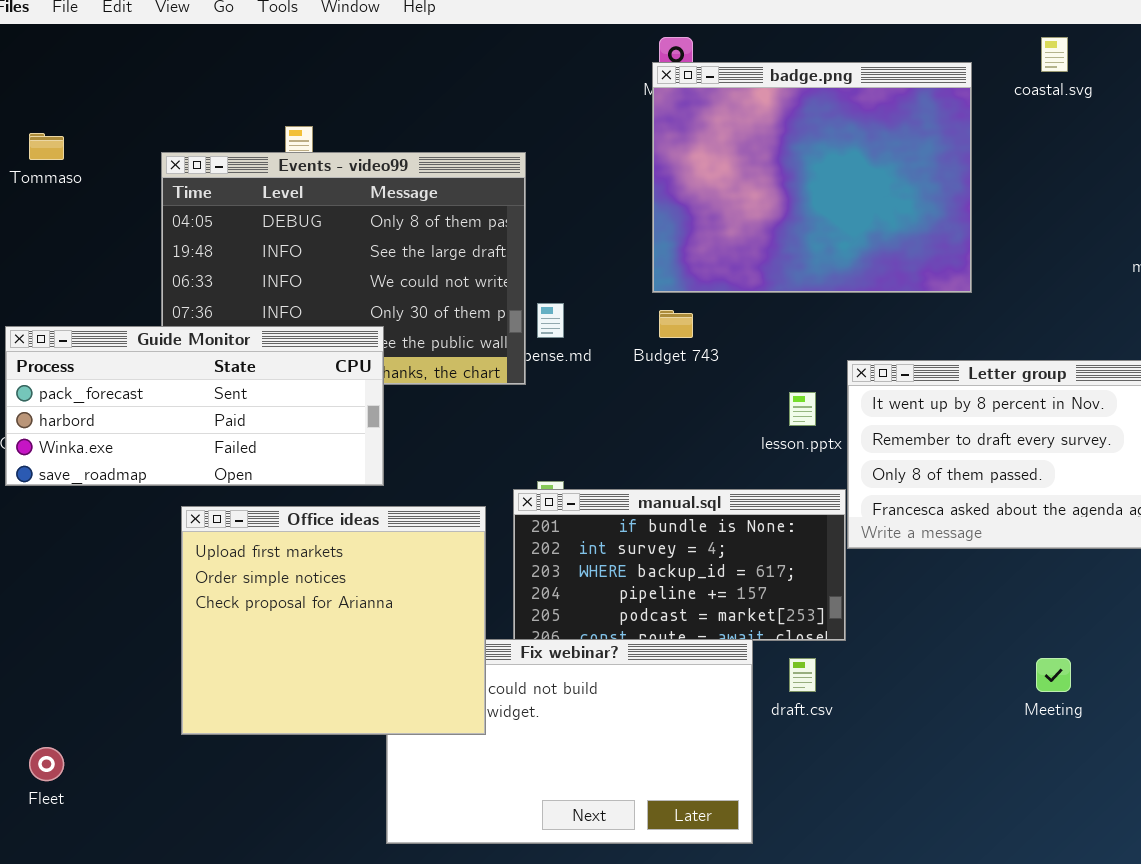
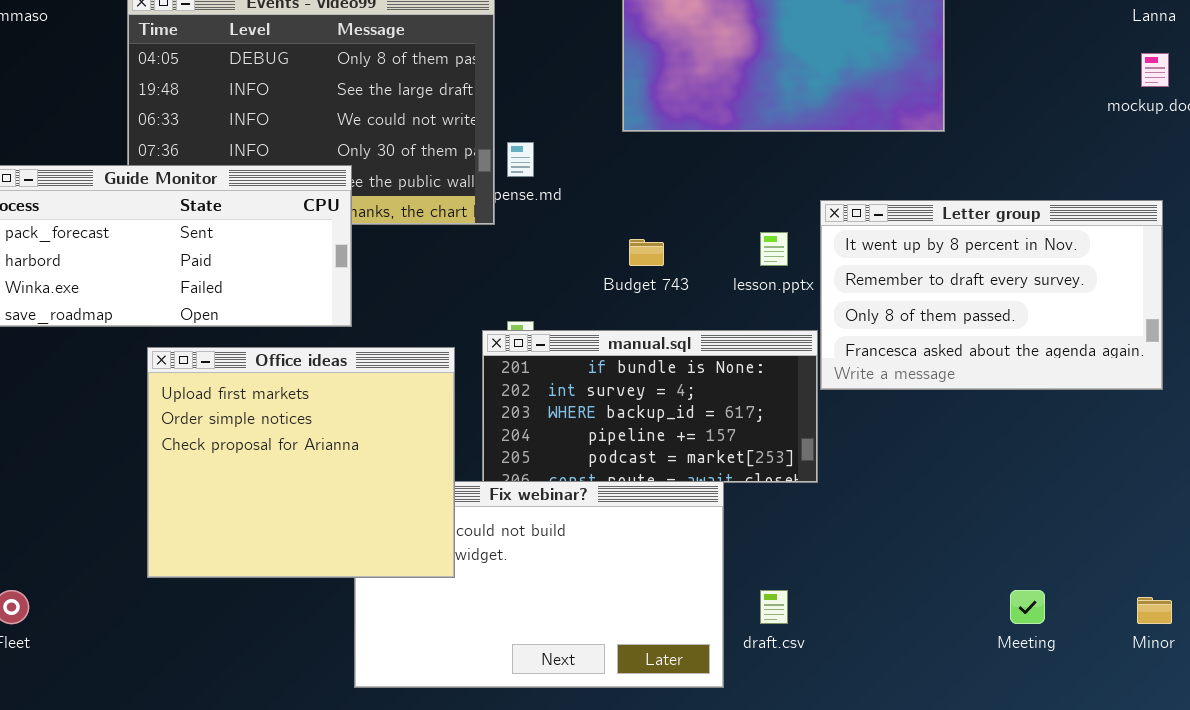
Budget 743: [659,310,693,338] -> [629,239,664,266], moved
draft.csv: [789,658,816,692] -> [760,590,788,624], moved
Meeting: [1036,658,1071,692] -> [1010,590,1045,624], moved

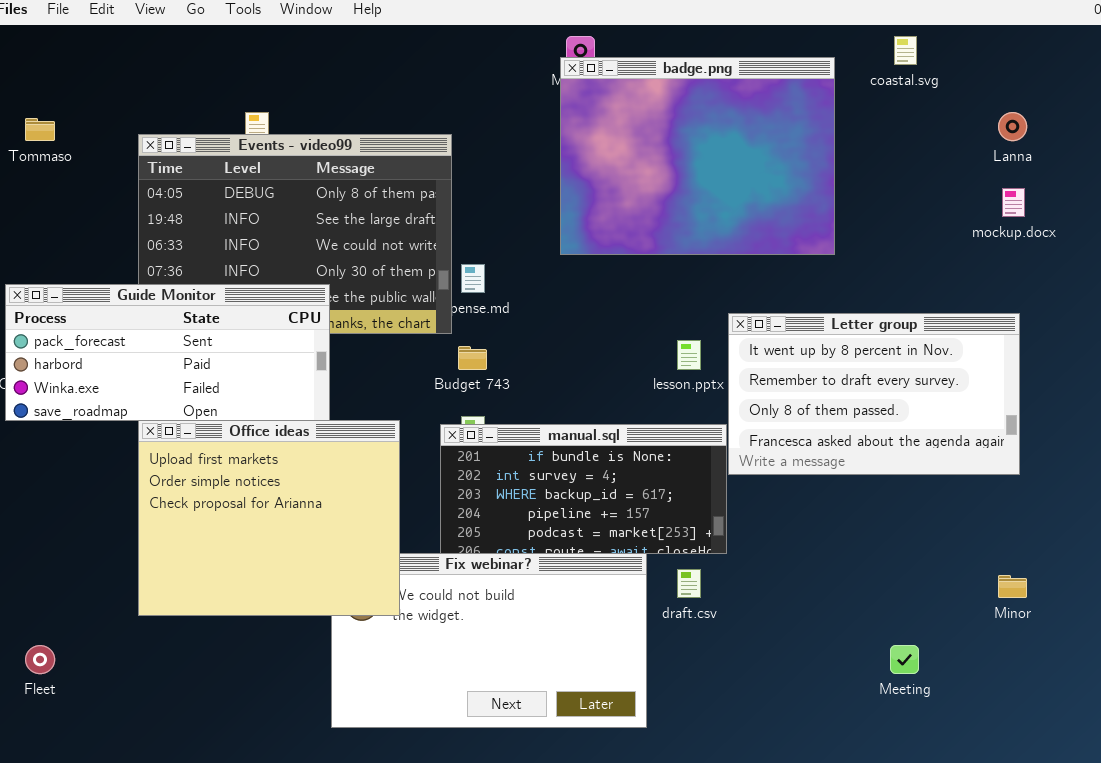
Budget 743: [629,239,664,266] -> [458,346,487,370], moved
Office ideas: [147,347,455,578] -> [138,420,400,616], moved
draft.csv: [760,590,788,624] -> [677,569,701,598], moved
Minor: [1137,597,1172,624] -> [998,575,1027,598], moved

